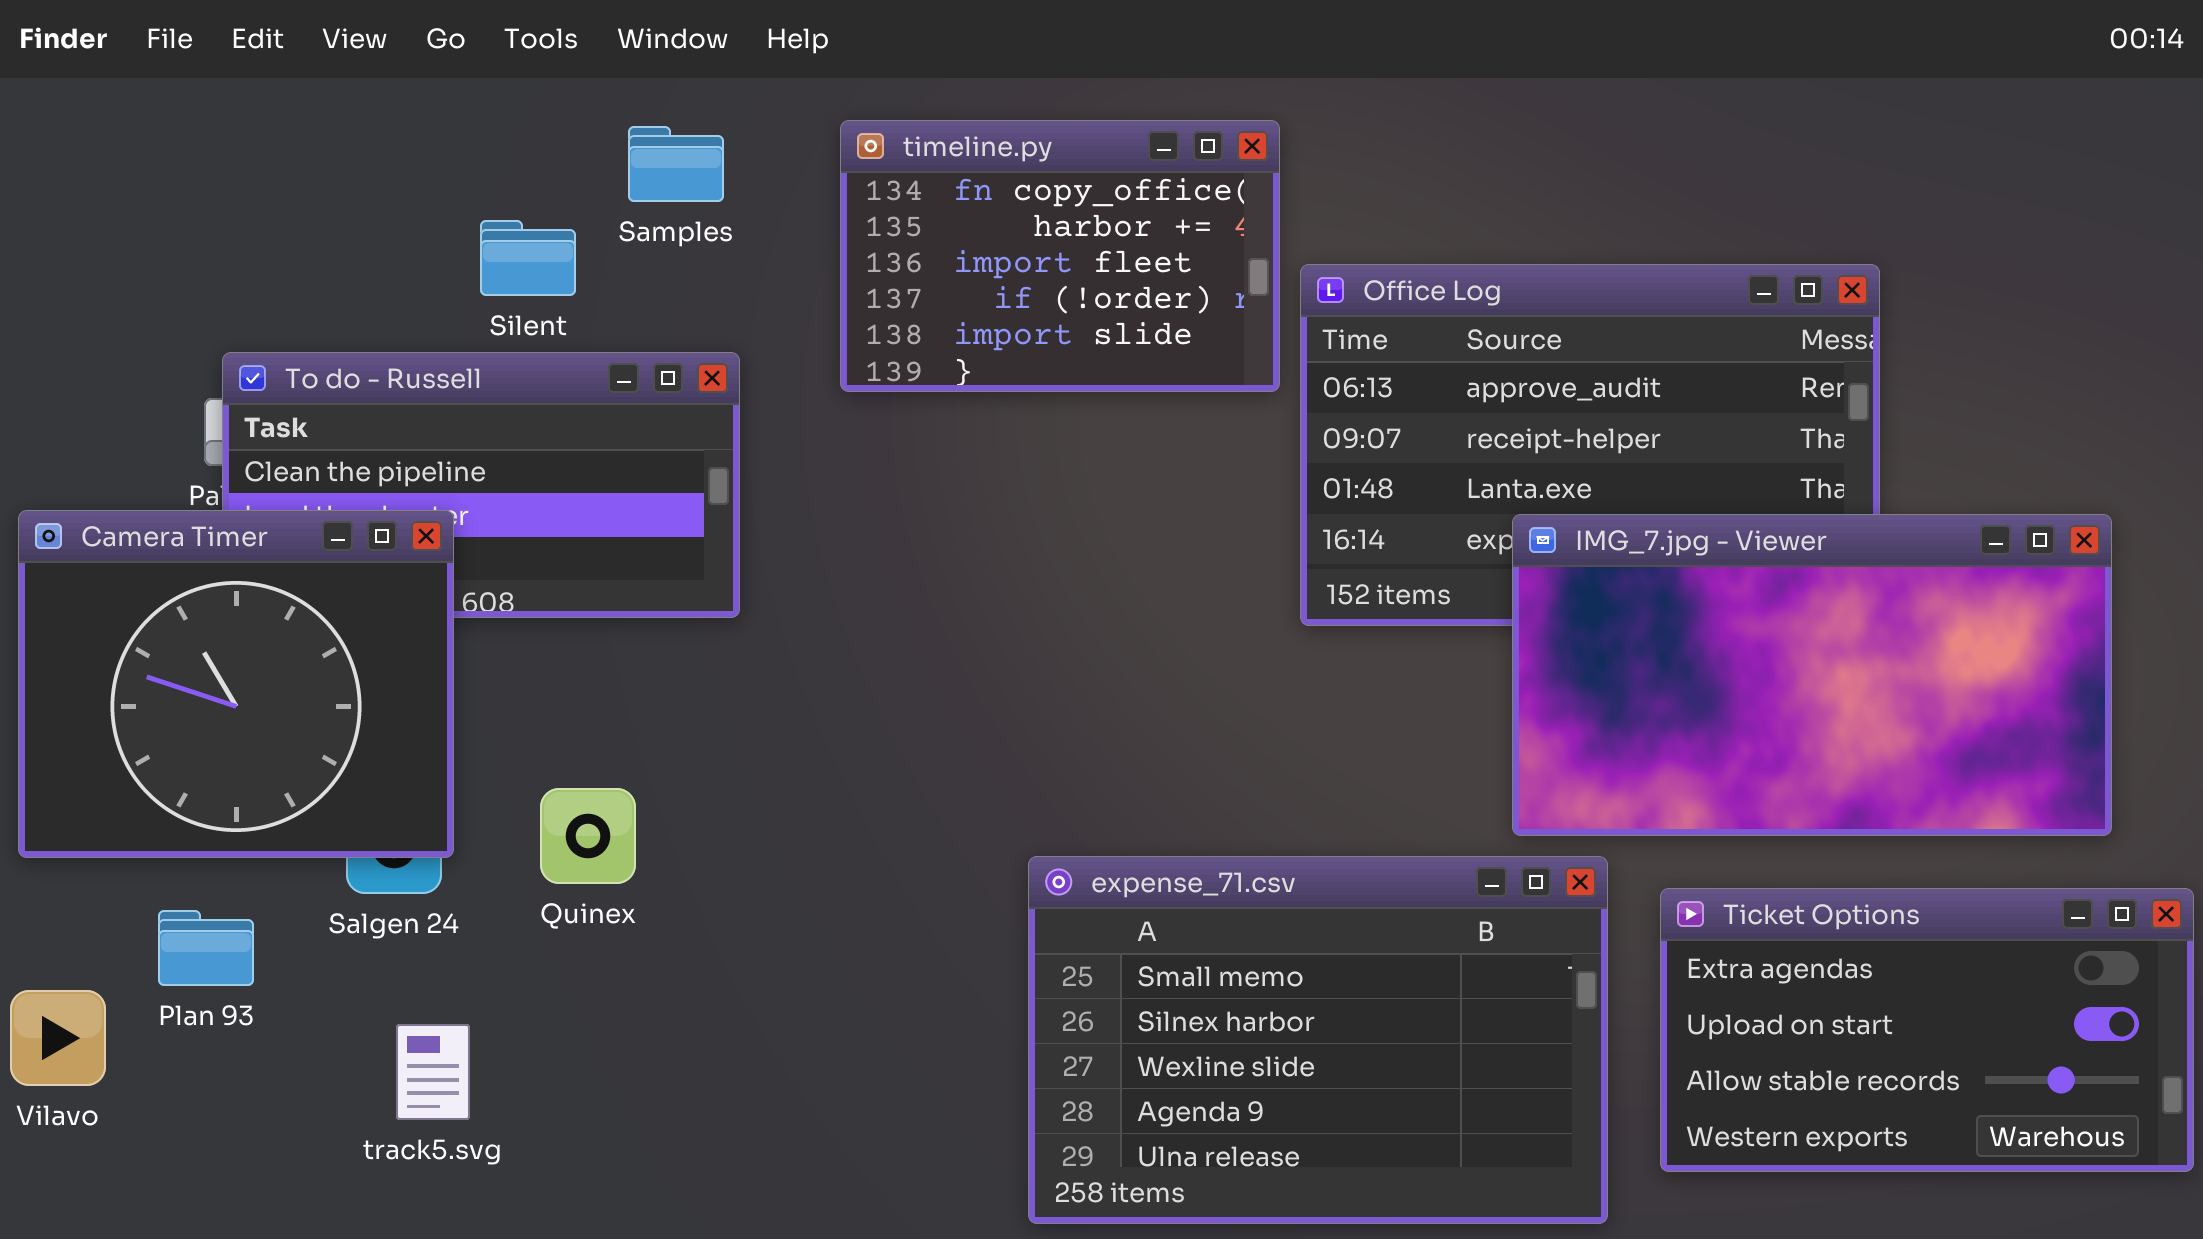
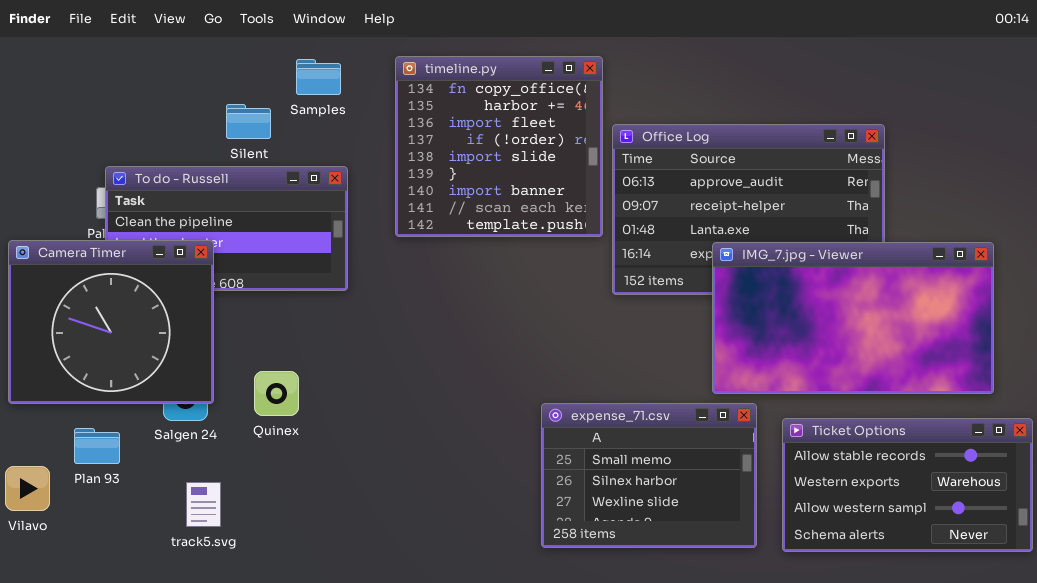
timeline.py: [840,120,1280,392] -> [395,56,603,237], resized
expense_71.csv: [1028,856,1608,1224] -> [541,403,757,548], resized
Ticket Options: [1660,888,2194,1172] -> [782,418,1033,552], scrolled down 2 rows

